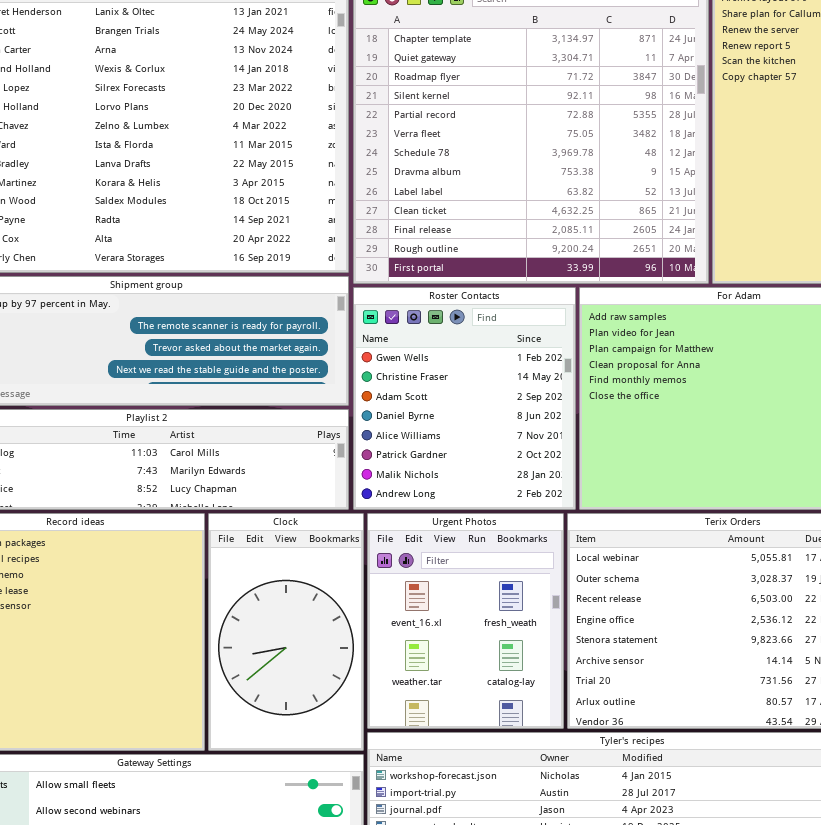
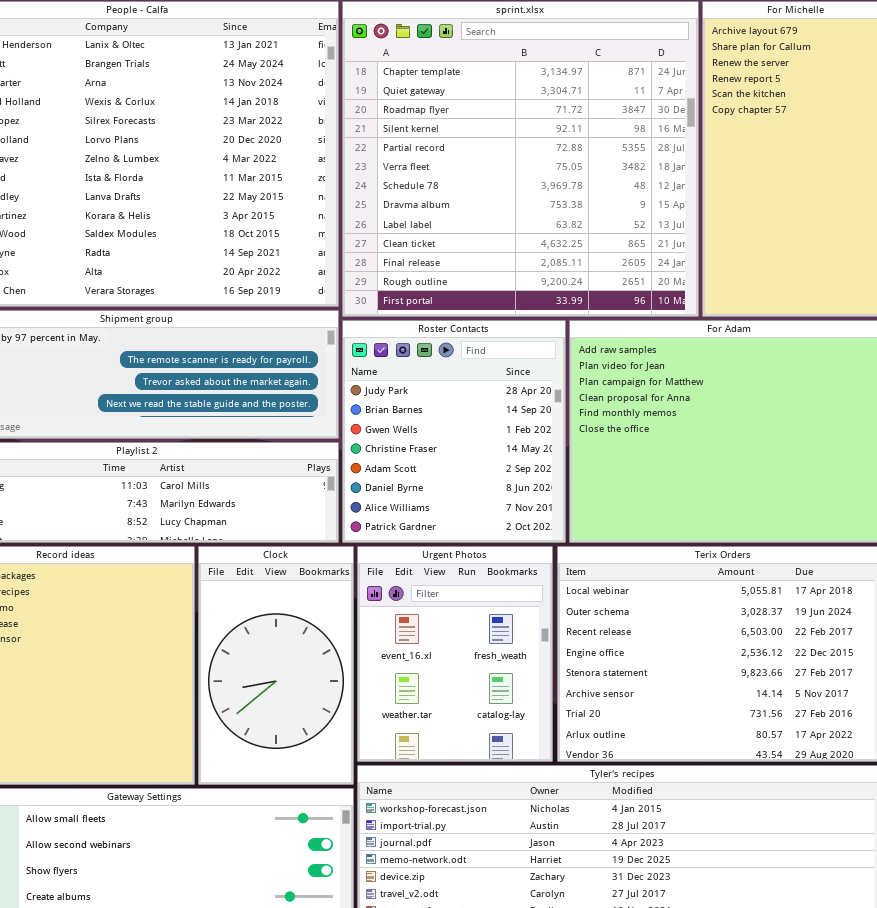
Roster Contacts: [353,287,576,510] -> [342,320,566,543], scrolled up 2 rows

